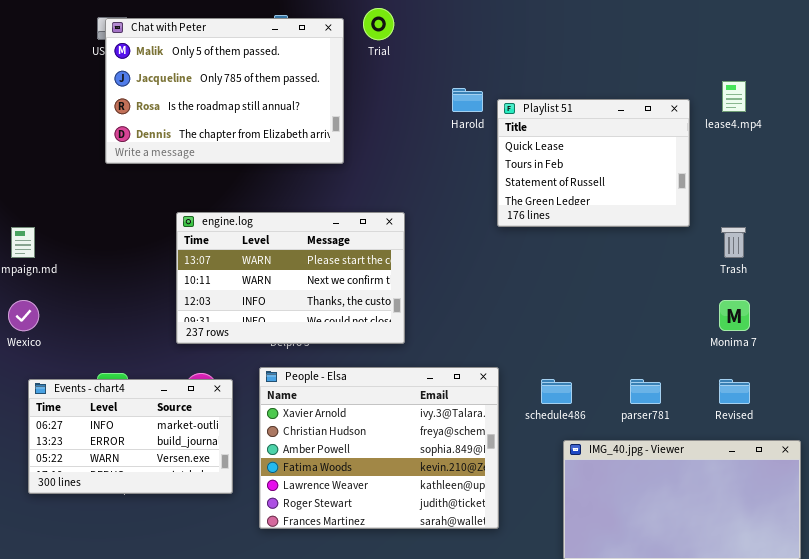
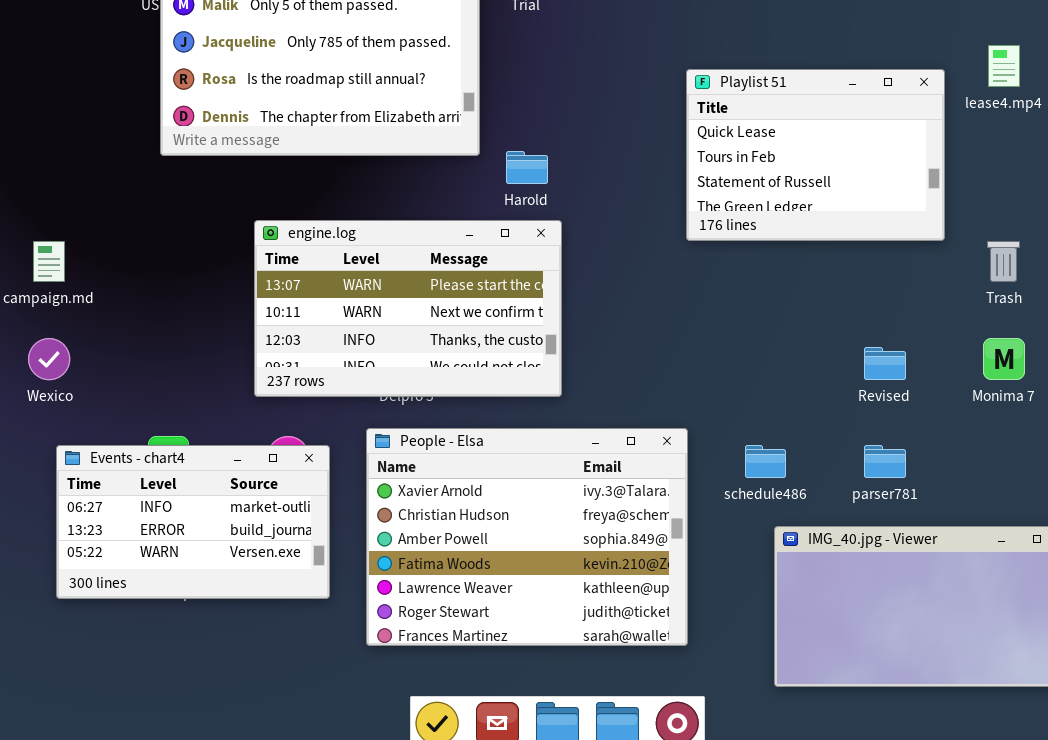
Harold: [452,88,483,112] -> [506,151,548,184], moved
Revised: [719,379,750,404] -> [864,347,906,380], moved

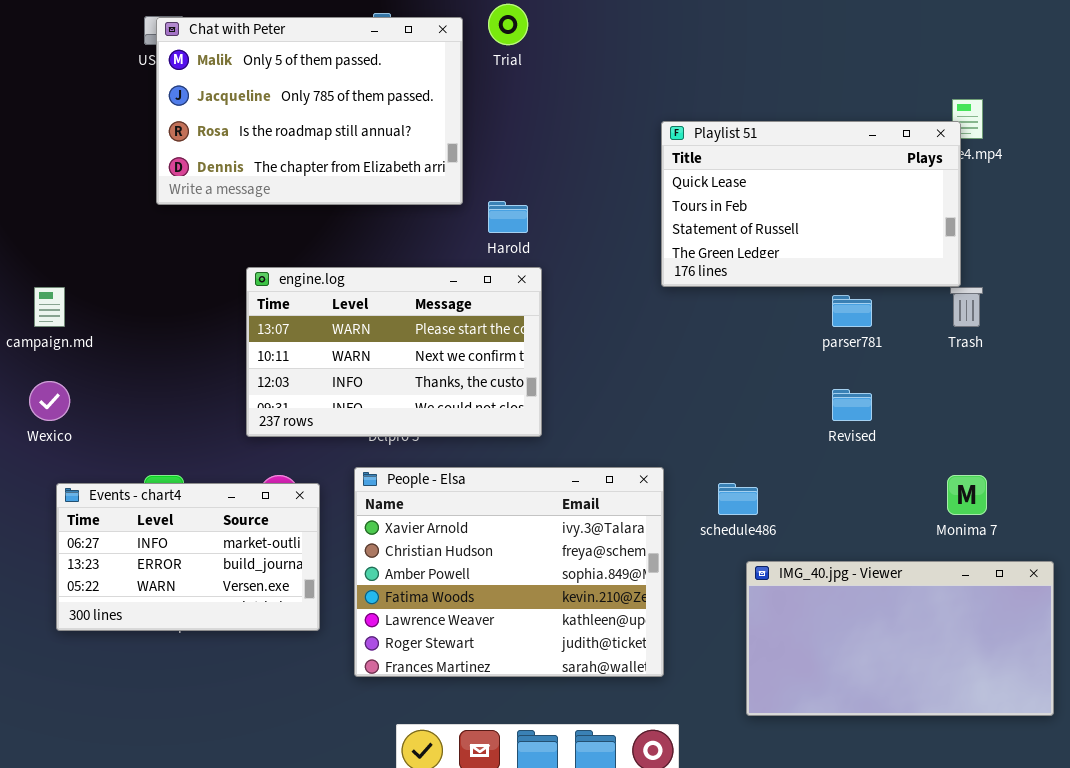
Playlist 51: [686,69,945,241] -> [661,121,961,287], resized
Monima 7: [983,338,1025,380] -> [947,475,987,515], moved
parser781: [864,445,906,478] -> [832,295,872,327], moved

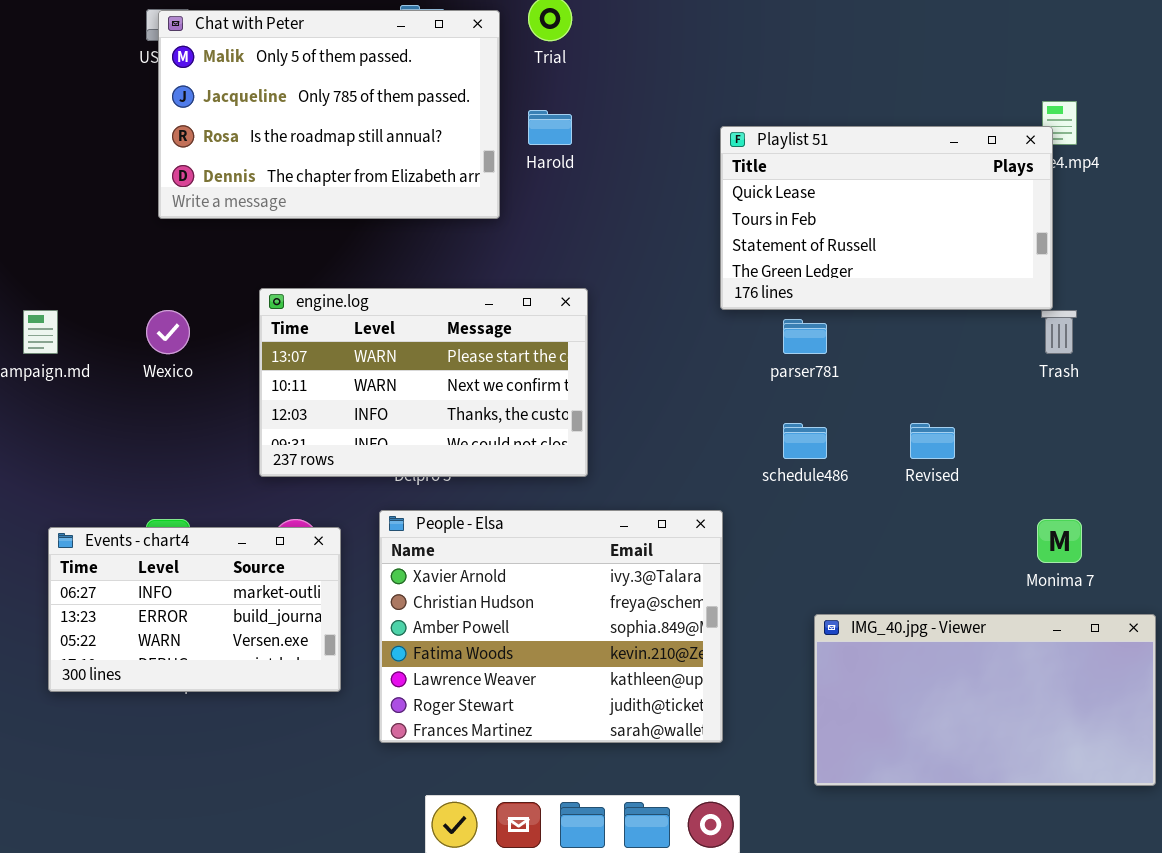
Harold: [488,201,528,233] -> [528,110,572,145], moved
parser781: [832,295,872,327] -> [783,319,827,354], moved
Wexico: [29,381,70,421] -> [146,310,190,354], moved
schedule486: [718,483,758,515] -> [783,423,827,459], moved

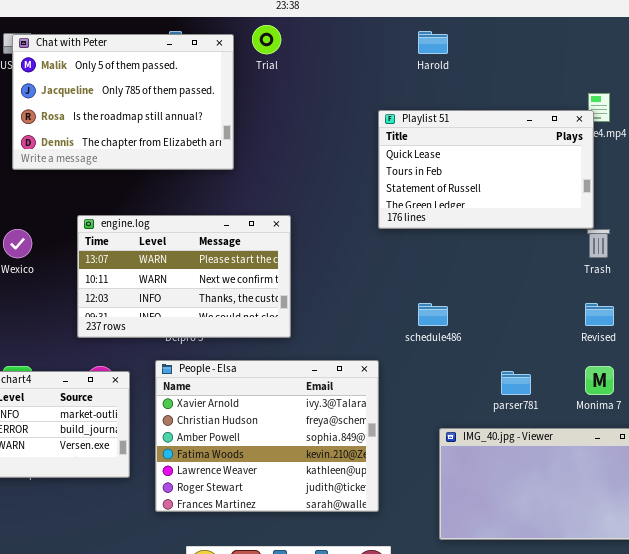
Harold: [528,110,572,145] -> [418,31,448,54], moved
parser781: [783,319,827,354] -> [501,371,531,395], moved
Revised: [910,423,955,459] -> [585,303,614,326], moved

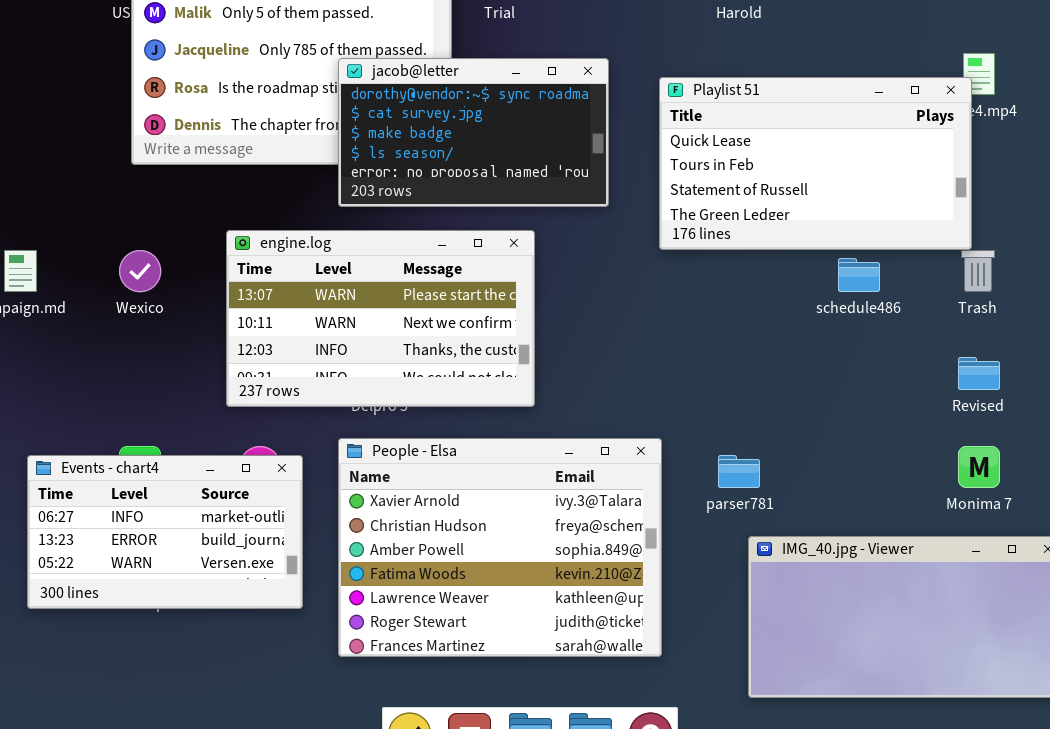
jacob@letter: none -> [338,58,609,207], opened
schedule486: [418,303,448,326] -> [838,258,880,292], moved
parser781: [501,371,531,395] -> [718,455,760,488], moved

